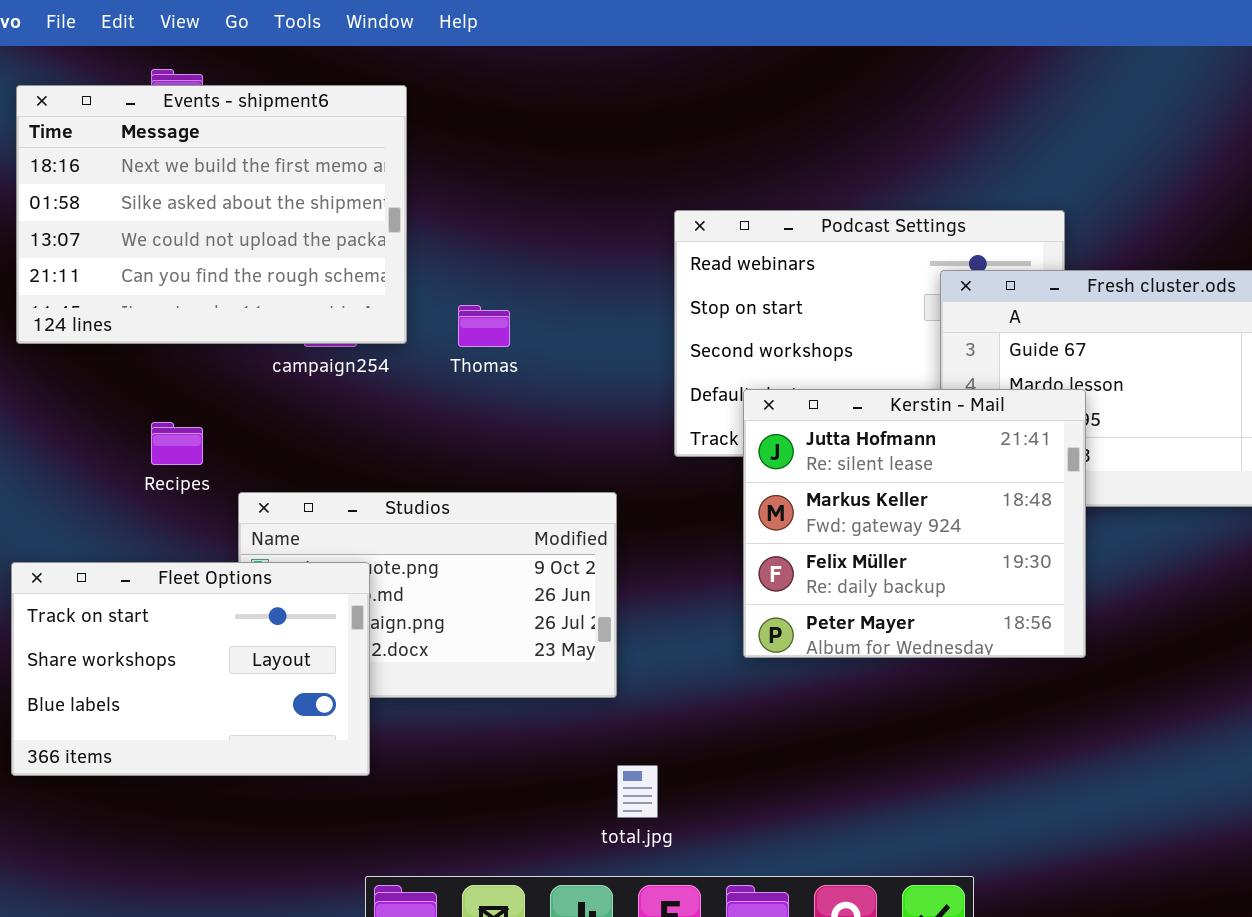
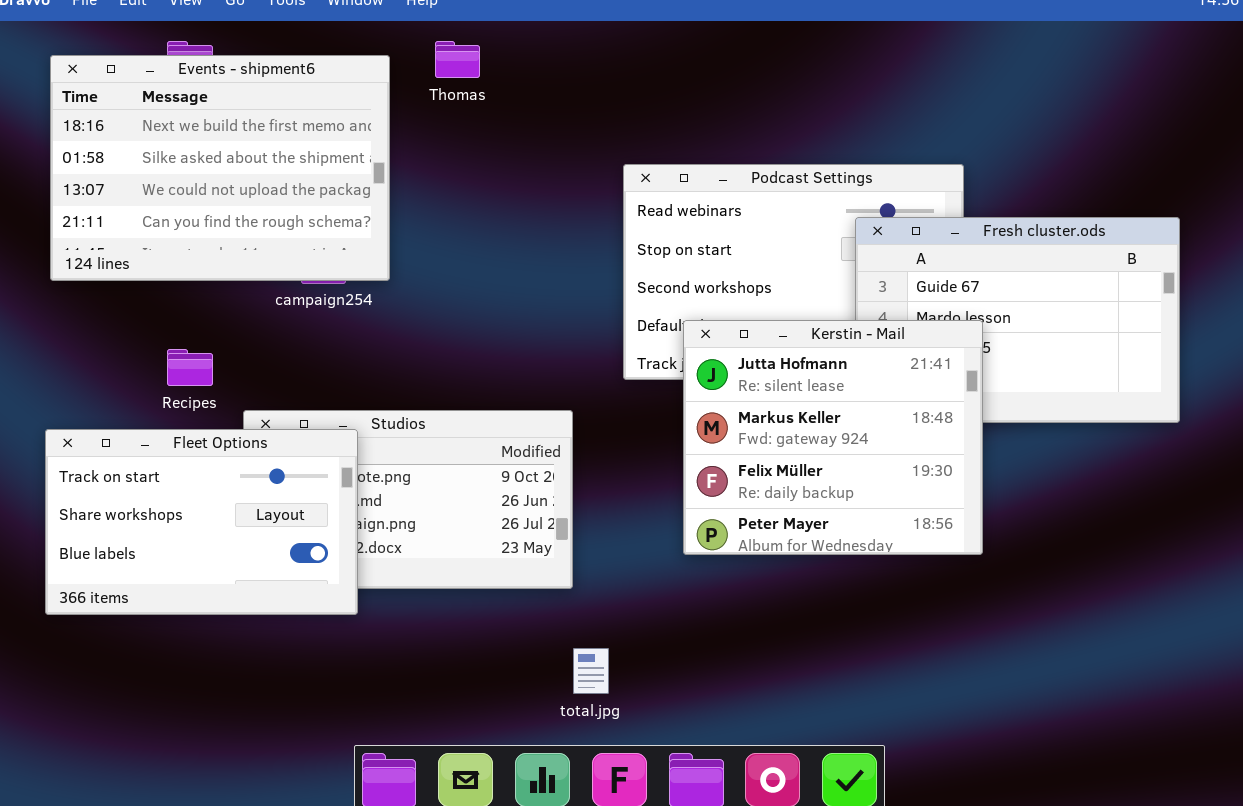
Thomas: [458,305,510,347] -> [435,41,480,78], moved
Fleet Options: [11,562,370,776] -> [45,429,358,615], moved

